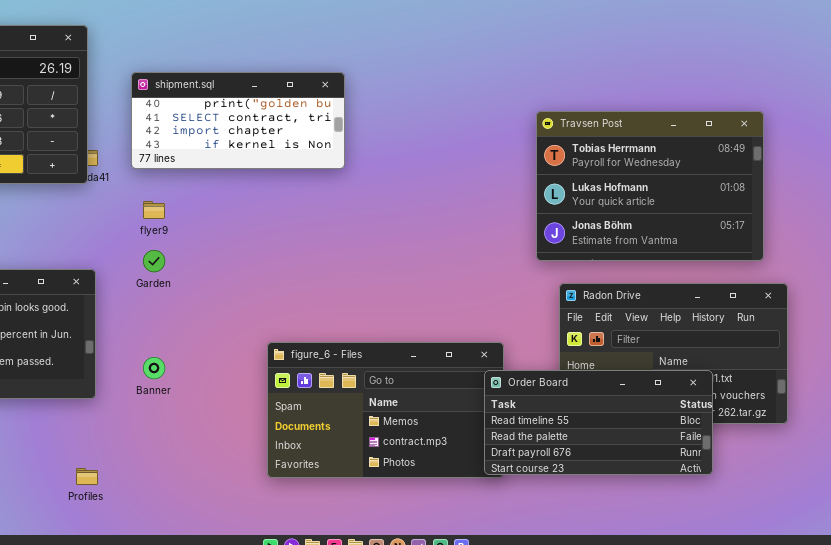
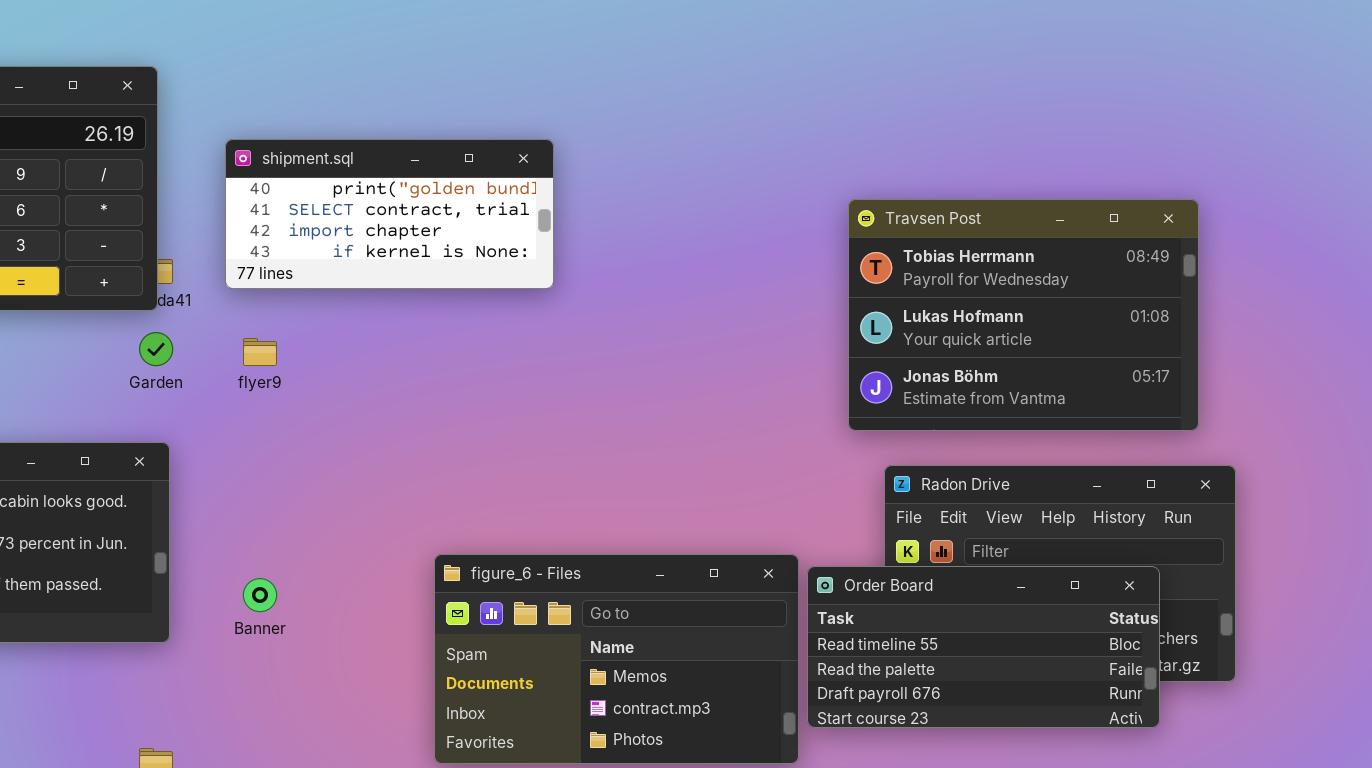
Garden: [143,250,165,272] -> [139,332,173,366], moved
Order Board: [484,370,713,475] -> [807,566,1160,728], moved

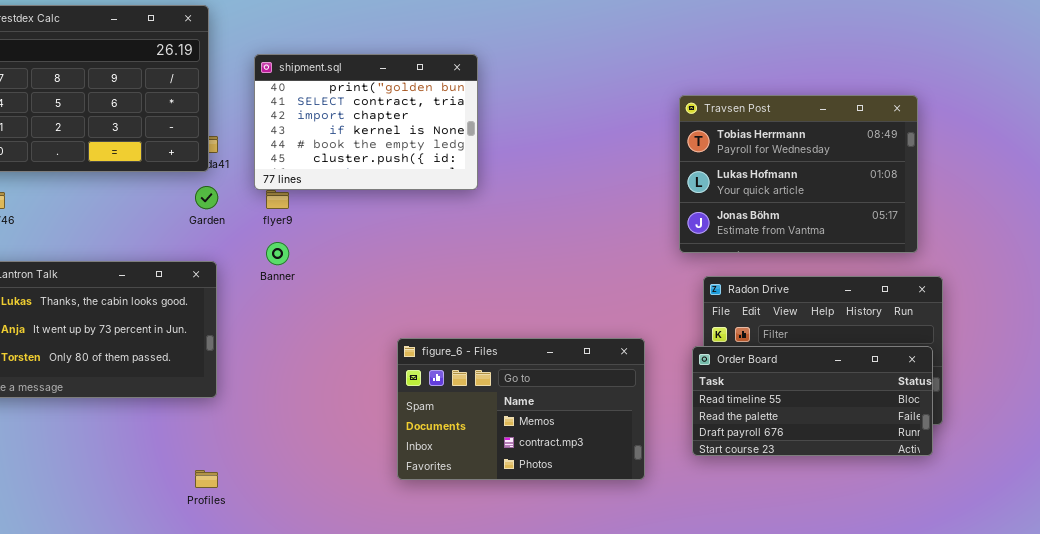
shipment.sql: [225,139,554,289] -> [254,54,478,190], resized
Order Board: [807,566,1160,728] -> [692,346,933,456], moved
Banner: [243,578,277,612] -> [266,242,289,265], moved

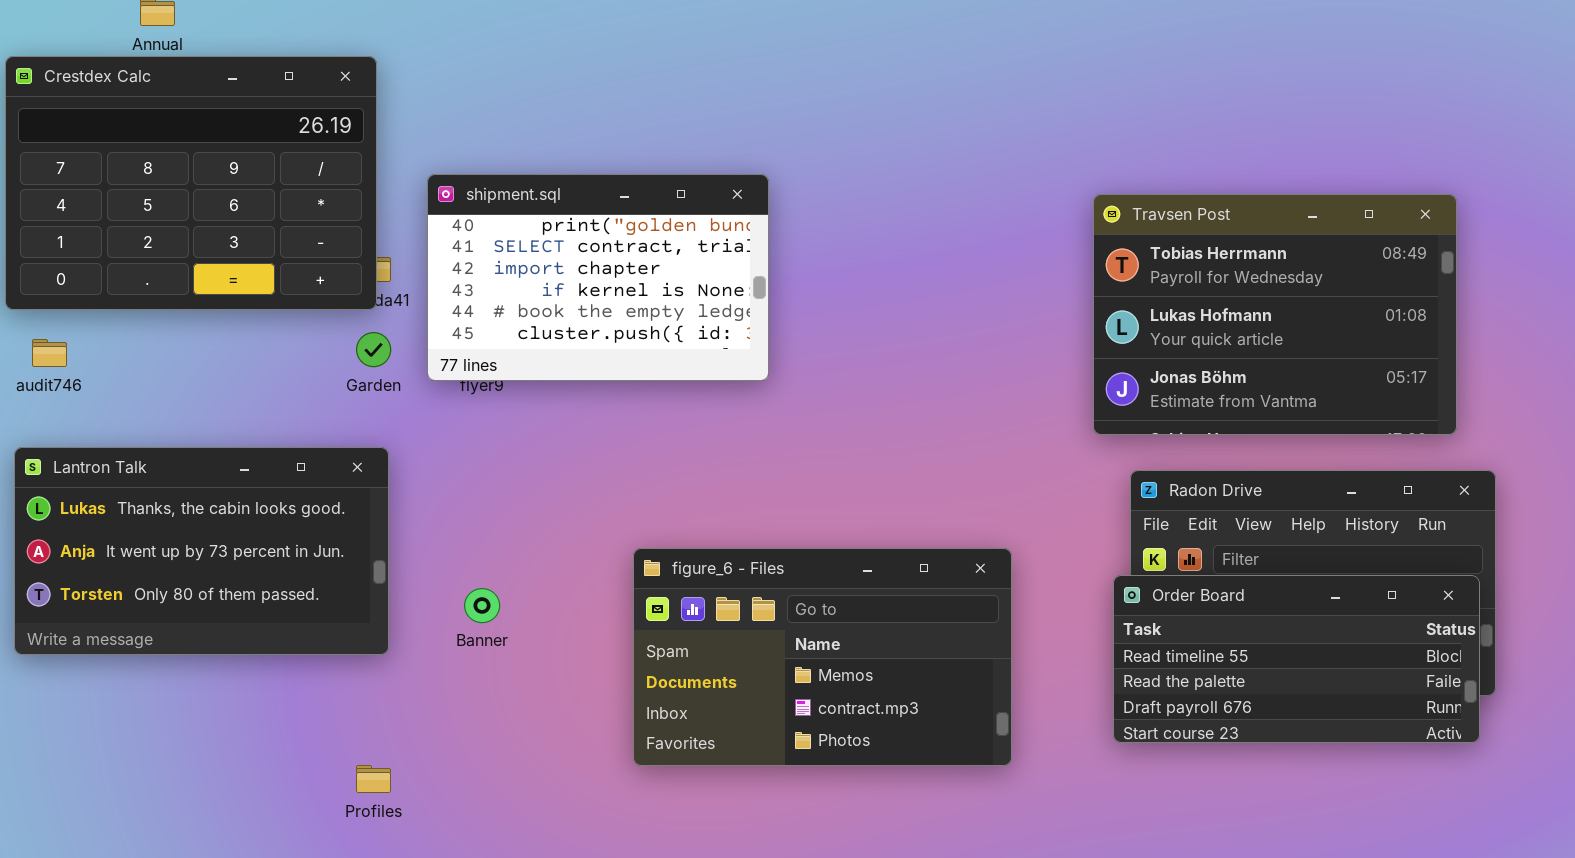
shipment.sql: [254,54,478,190] -> [427,174,769,381], moved
Banner: [266,242,289,265] -> [464,588,500,623], moved
figure_6 - Files: [397,338,645,480] -> [633,548,1012,766], moved

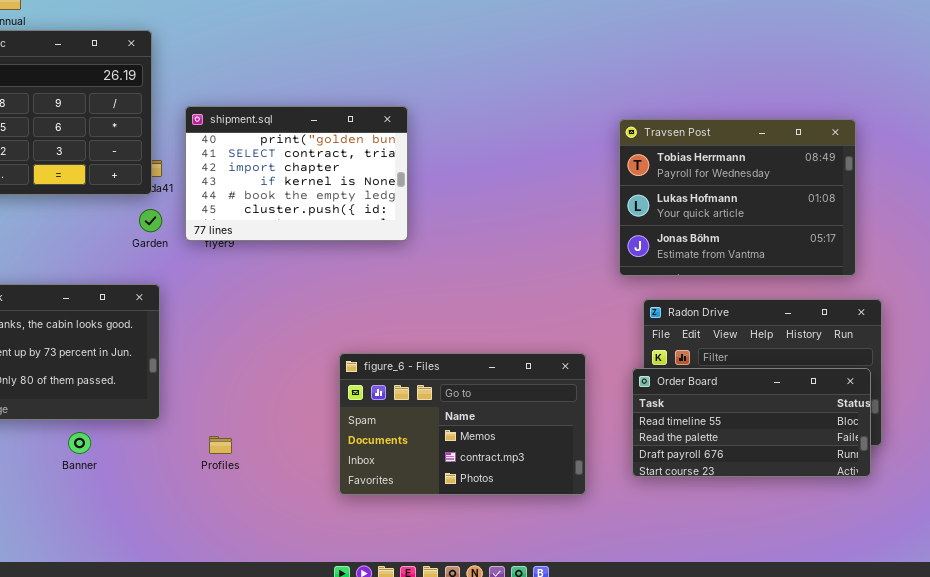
figure_6 - Files: [633,548,1012,766] -> [339,353,586,495], moved
Banner: [464,588,500,623] -> [68,432,91,454], moved
Profiles: [356,765,391,793] -> [209,436,232,454], moved

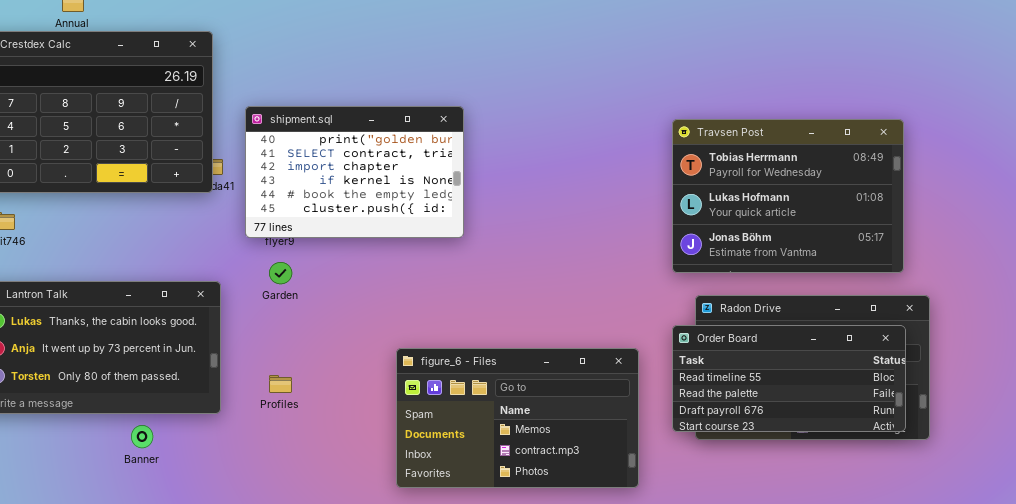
Garden: [139,209,162,232] -> [269,262,292,284], moved
Order Board: [632,368,871,477] -> [672,325,906,432], moved
Profiles: [209,436,232,454] -> [269,375,292,393], moved

